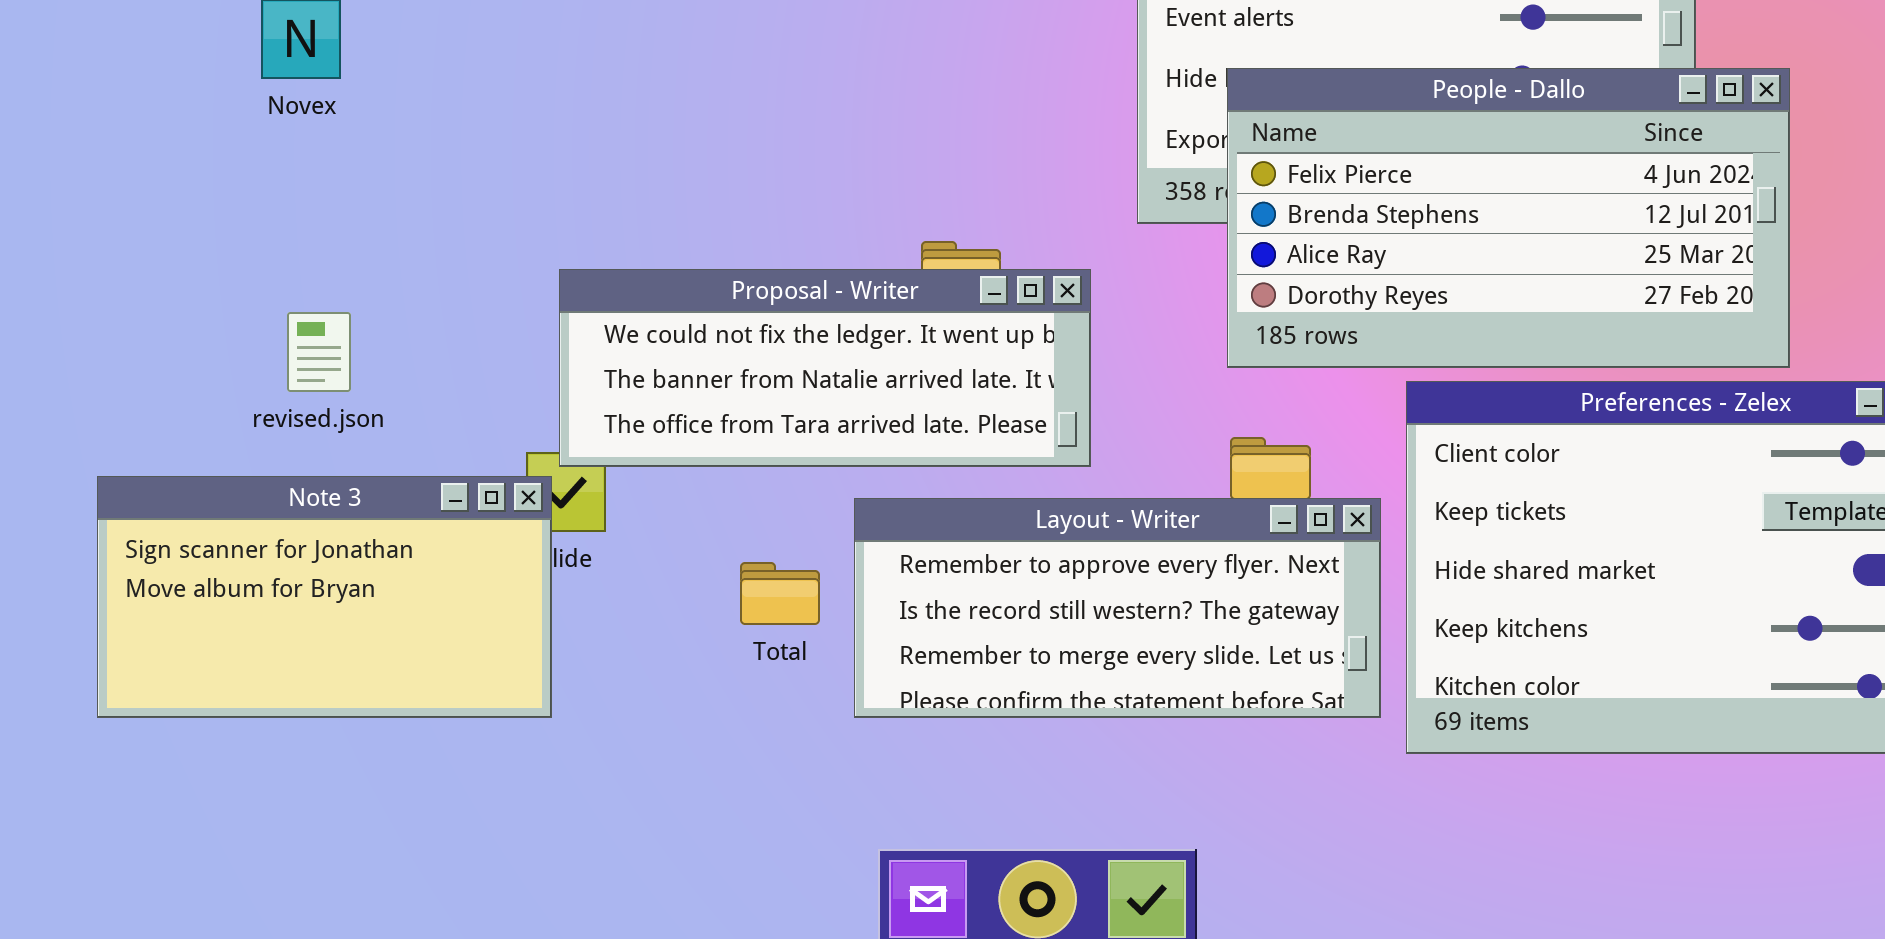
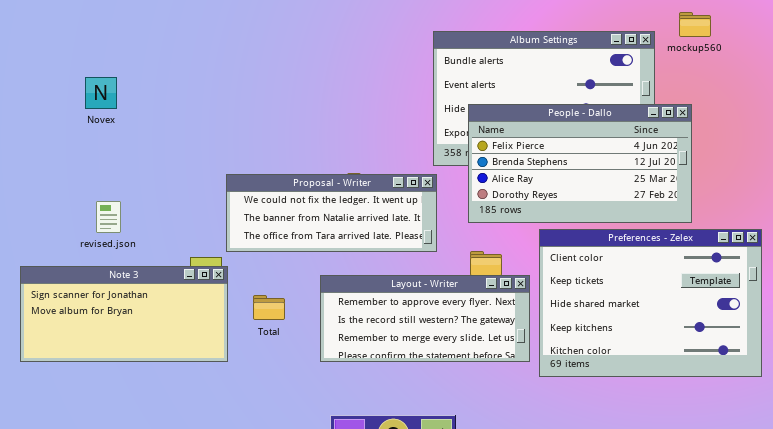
Proposal - Writer: [559,269,1091,467] -> [226,174,437,252], moved
Note 3: [97,476,552,718] -> [20,266,228,362], resized
Total: [740,562,820,625] -> [253,295,285,320], moved

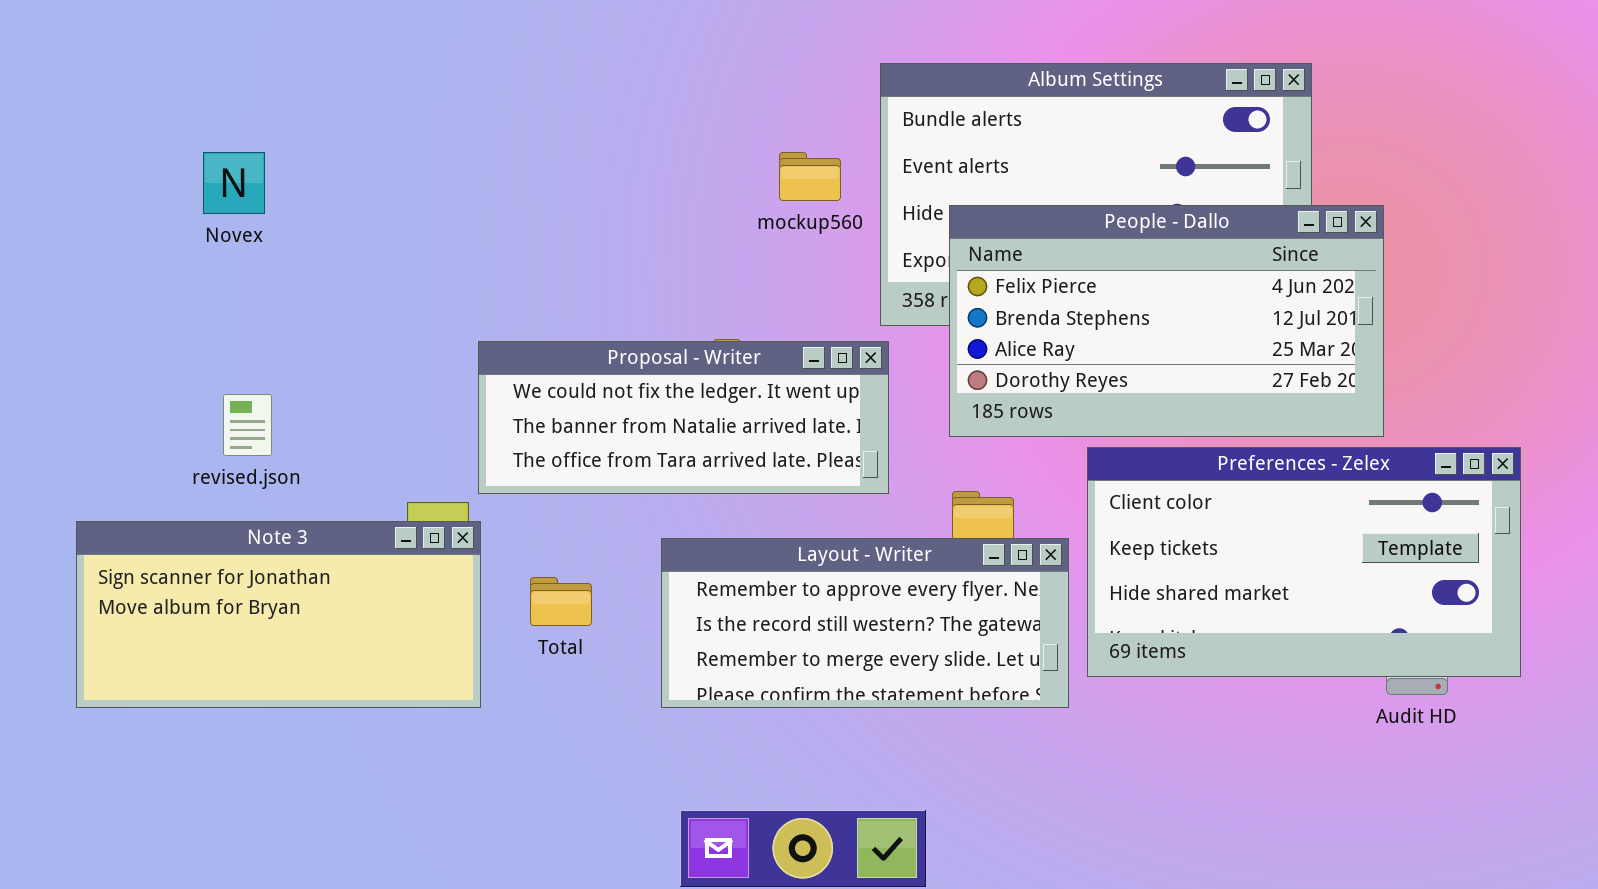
mockup560: [679,12,711,37] -> [779,152,841,201], moved
Preferences - Zelex: [539,229,762,377] -> [1087,447,1521,677], resized

